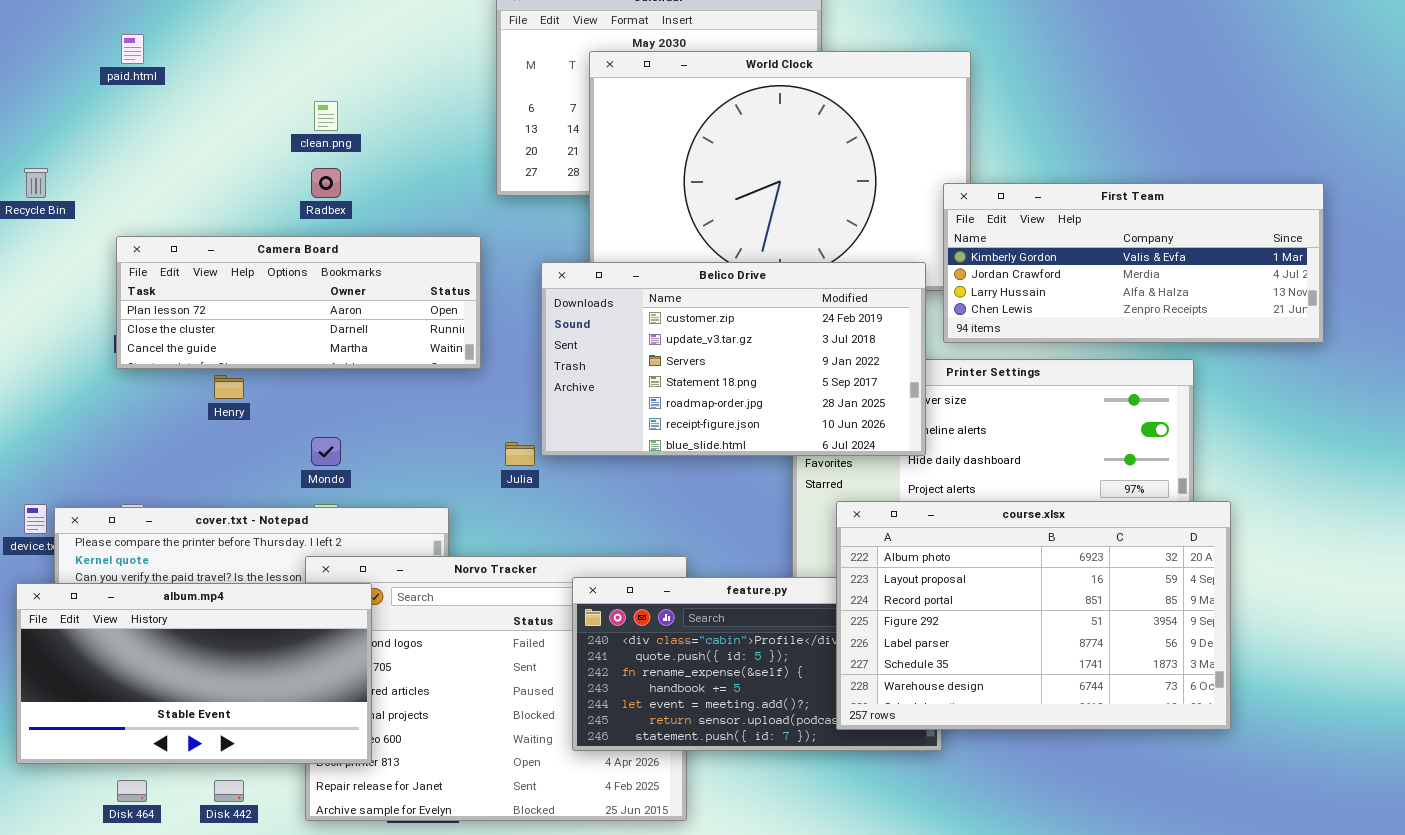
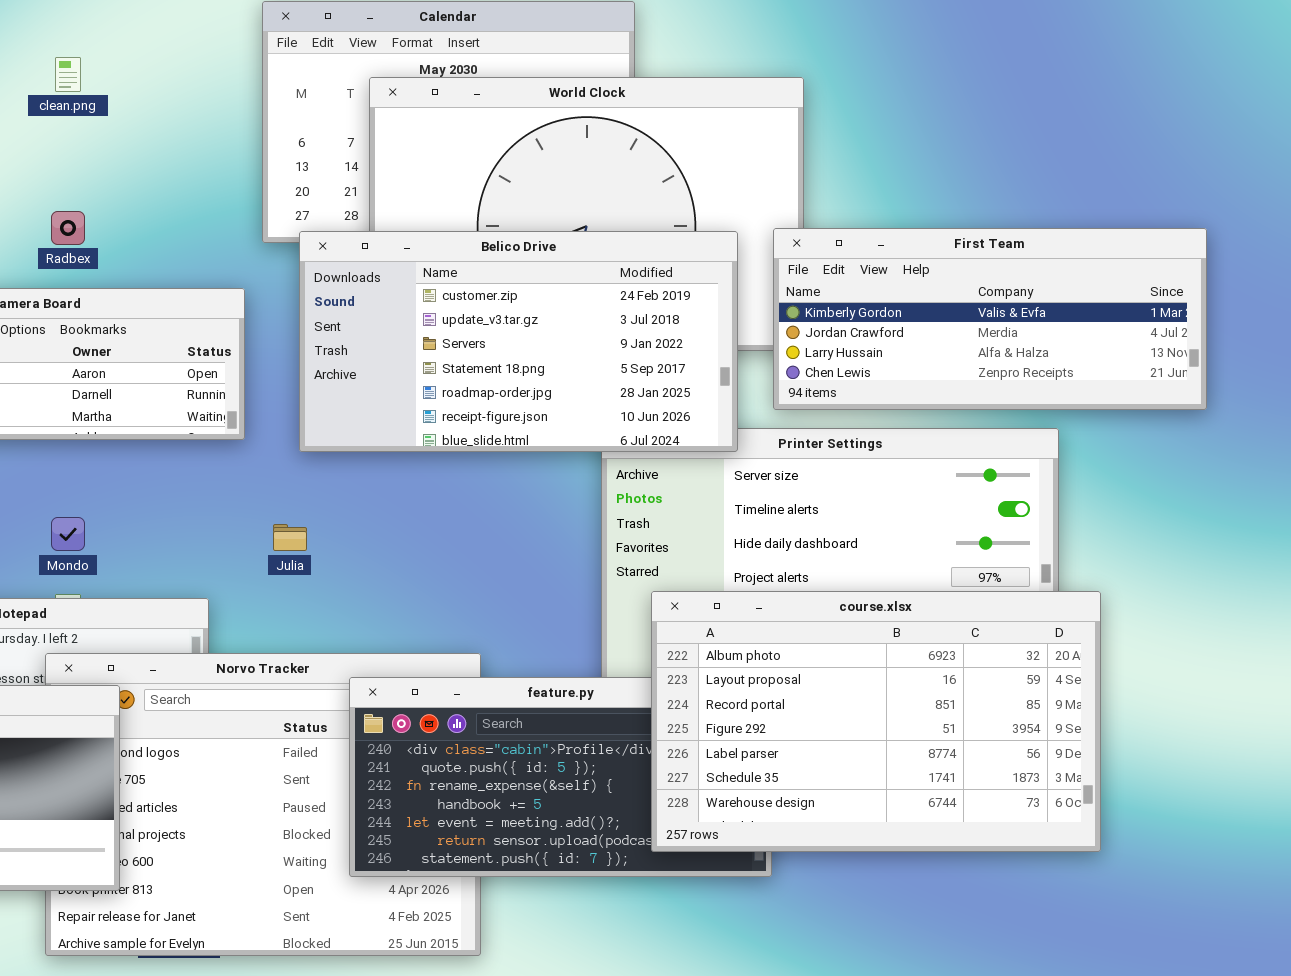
clean.png: [314,101,338,131] -> [55,57,81,92], moved
Belico Drive: [541,262,926,456] -> [299,231,738,452], moved

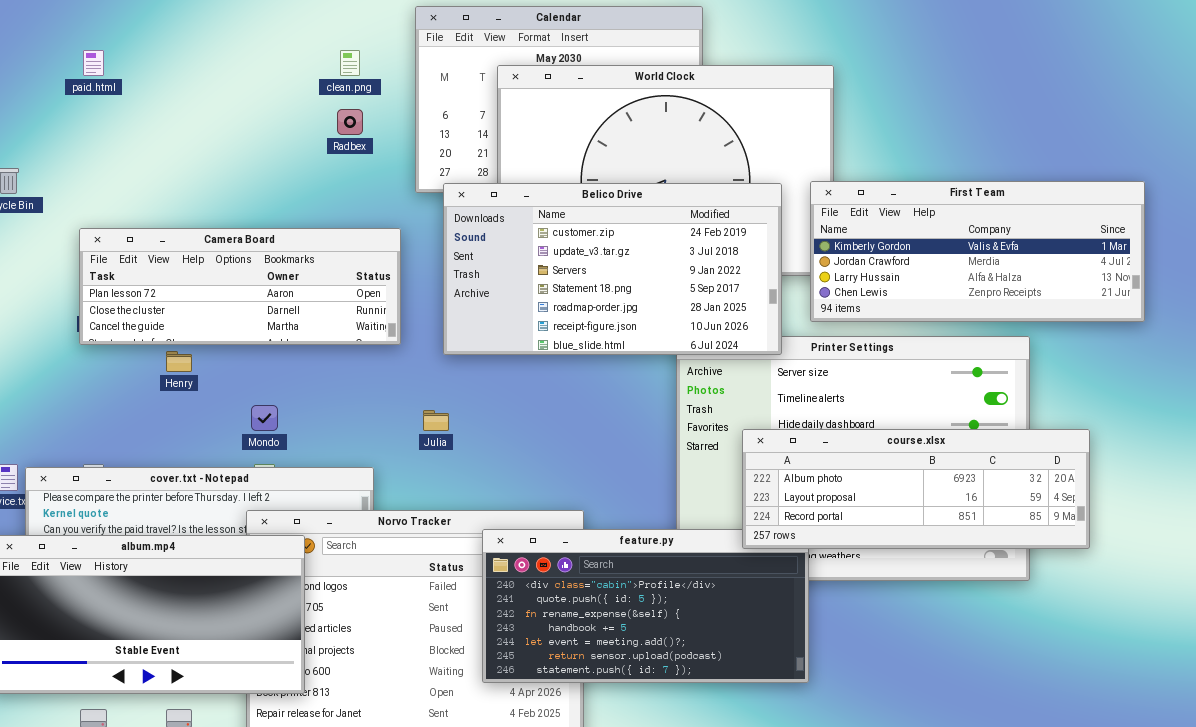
clean.png: [55,57,81,92] -> [340,50,360,76], moved
Radbex: [51,211,85,245] -> [337,109,363,135], moved
course.xlsx: [651,591,1101,852] -> [742,429,1090,549], moved, resized

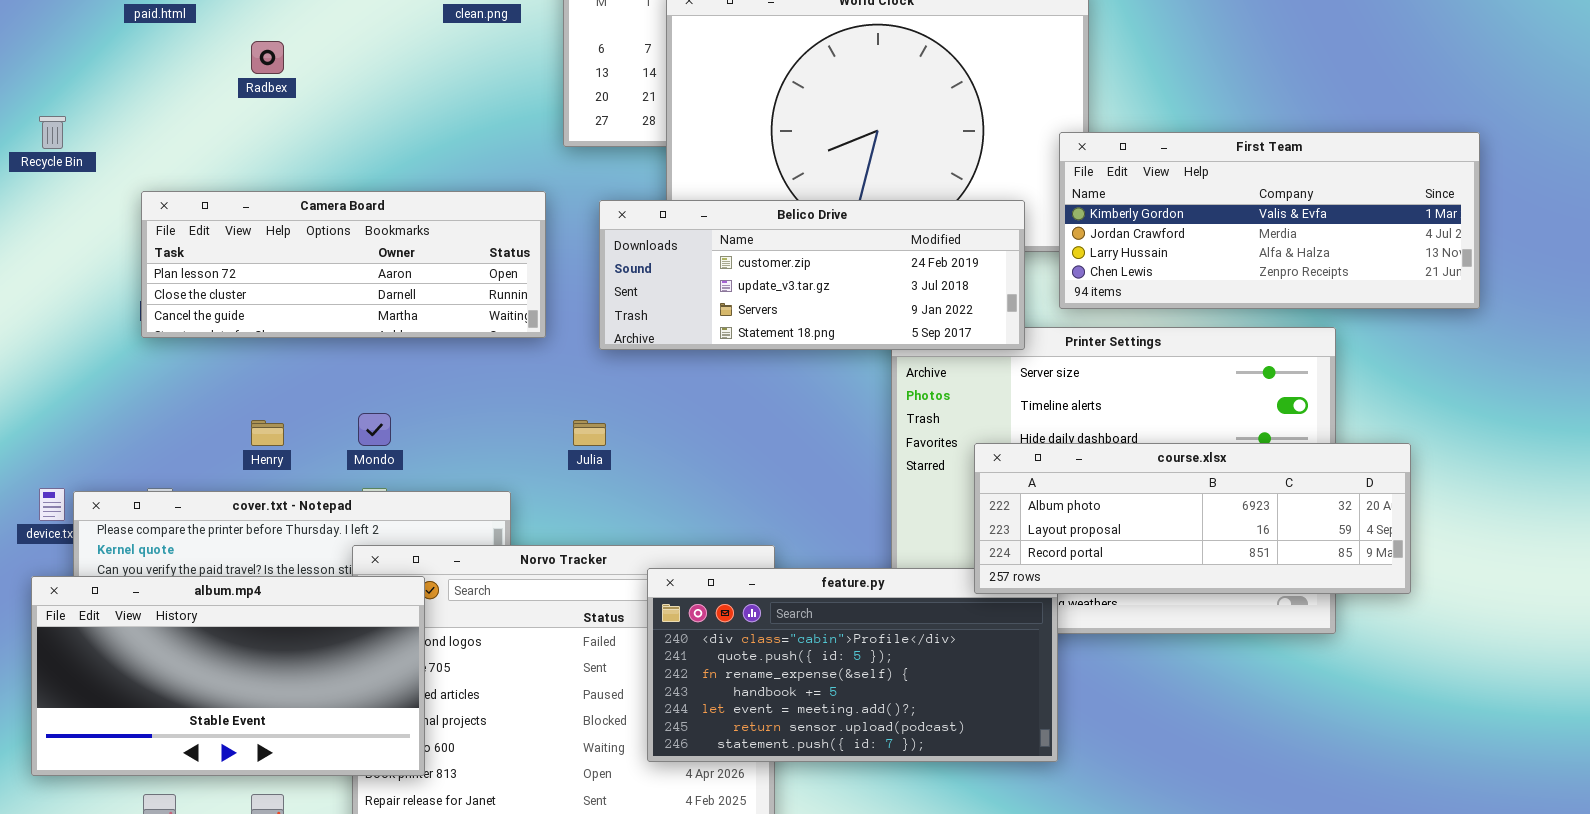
Radbex: [337,109,363,135] -> [251,41,284,74], moved
Belico Drive: [443,183,782,355] -> [599,200,1025,350], resized
Henry: [166,351,192,372] -> [251,420,284,446], moved

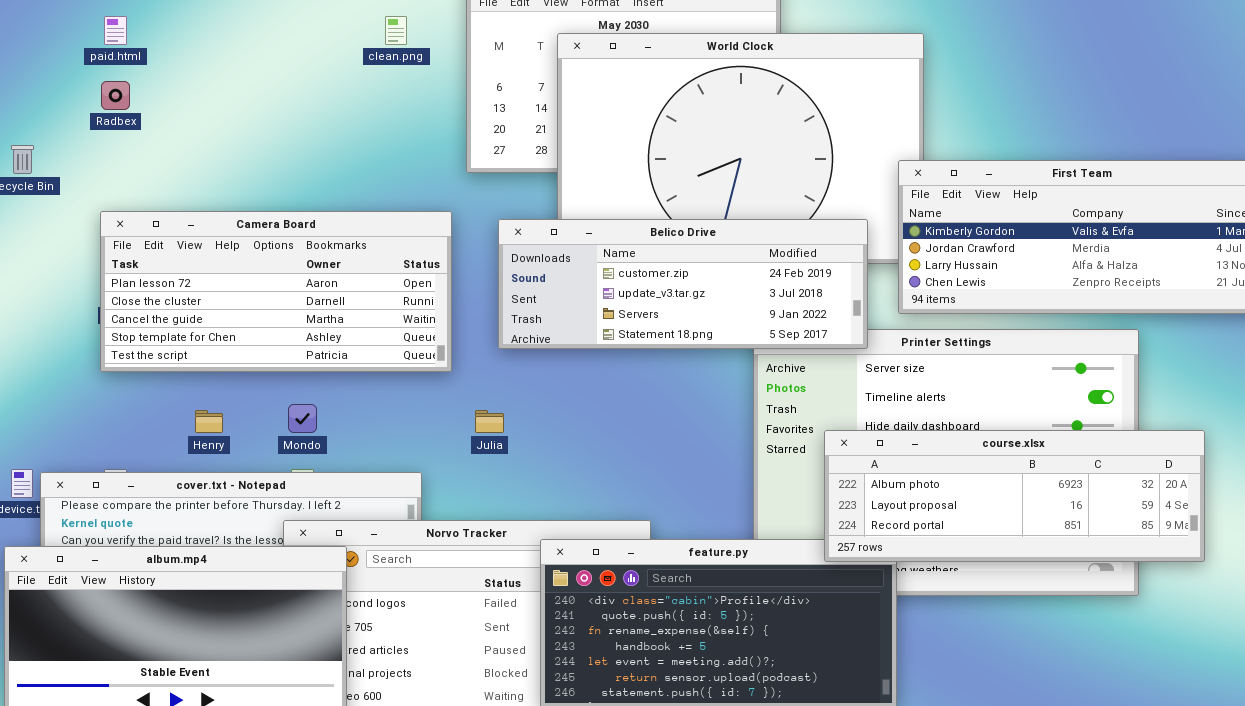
Radbex: [251,41,284,74] -> [101,81,130,110], moved
Camera Board: [141,191,546,338] -> [100,211,452,372], resized

